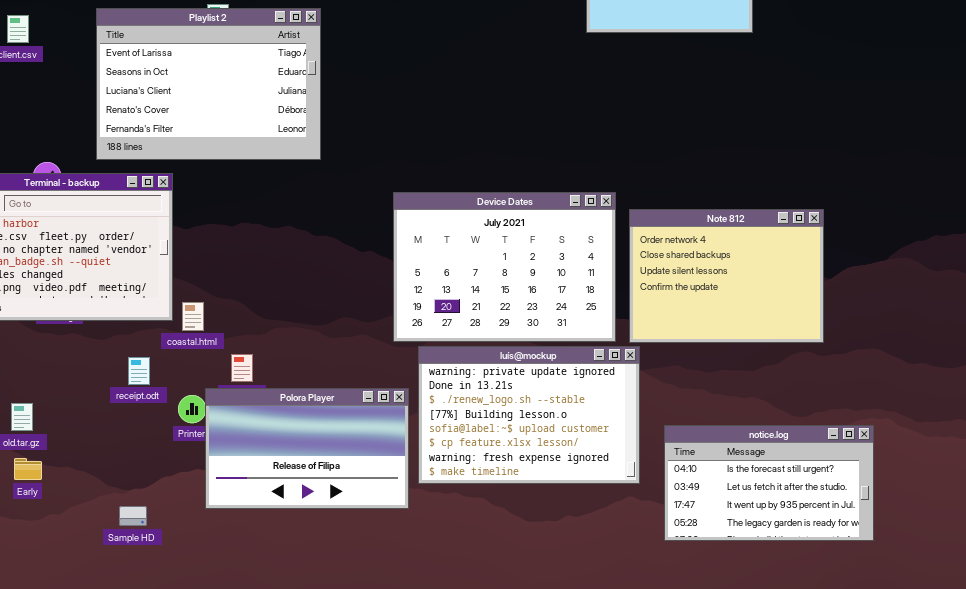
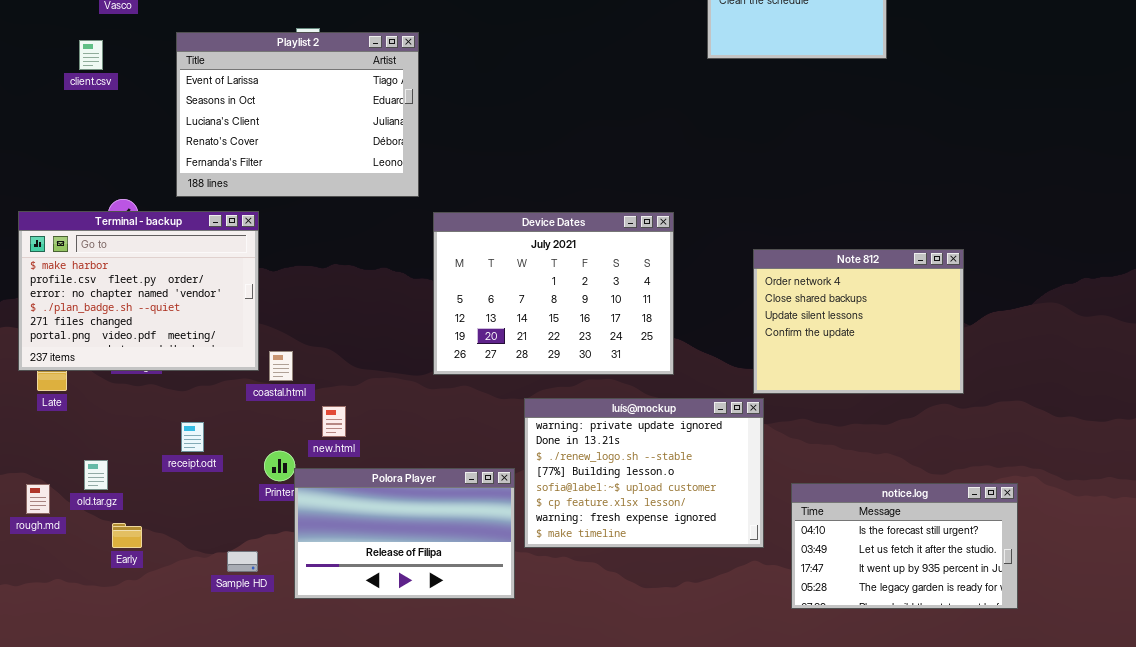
Device Dates: [393,192,616,342] -> [433,212,674,375], moved
receipt.odt: [128,357,150,385] -> [181,422,204,452], moved
Polora Player: [205,388,409,509] -> [294,468,515,599], moved
Early: [14,458,42,480] -> [112,523,142,548], moved
Sample HD: [119,506,147,526] -> [227,551,258,572], moved

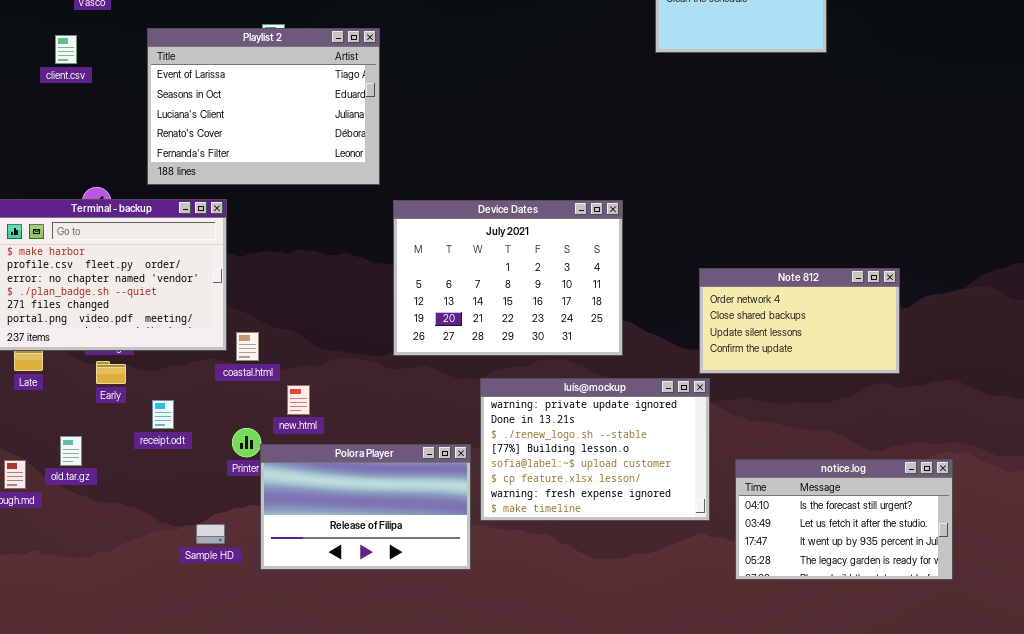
Note 812: [753,249,964,394] -> [699,268,900,374], resized
Early: [112,523,142,548] -> [96,361,126,384], moved

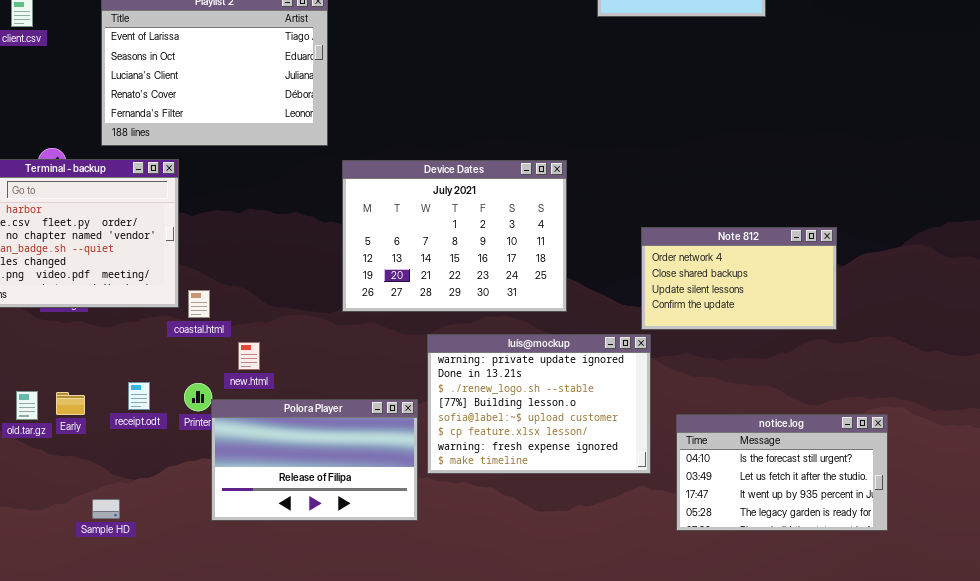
Early: [96,361,126,384] -> [56,392,85,415], moved
receipt.odt: [152,400,174,429] -> [128,382,150,410], moved
Sample HD: [196,524,225,544] -> [92,499,120,519], moved

